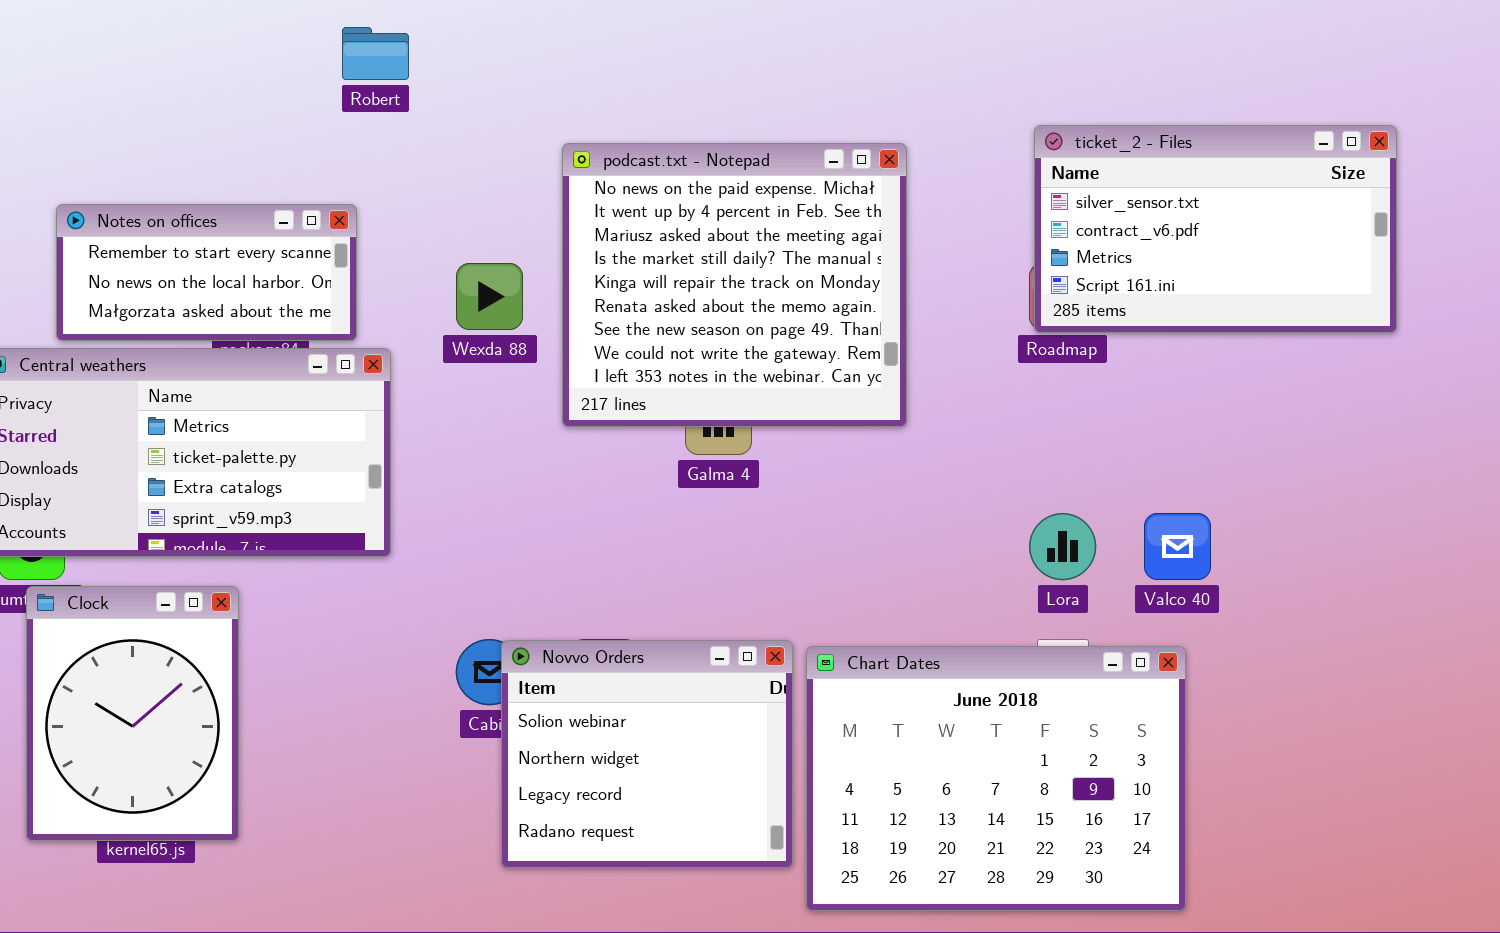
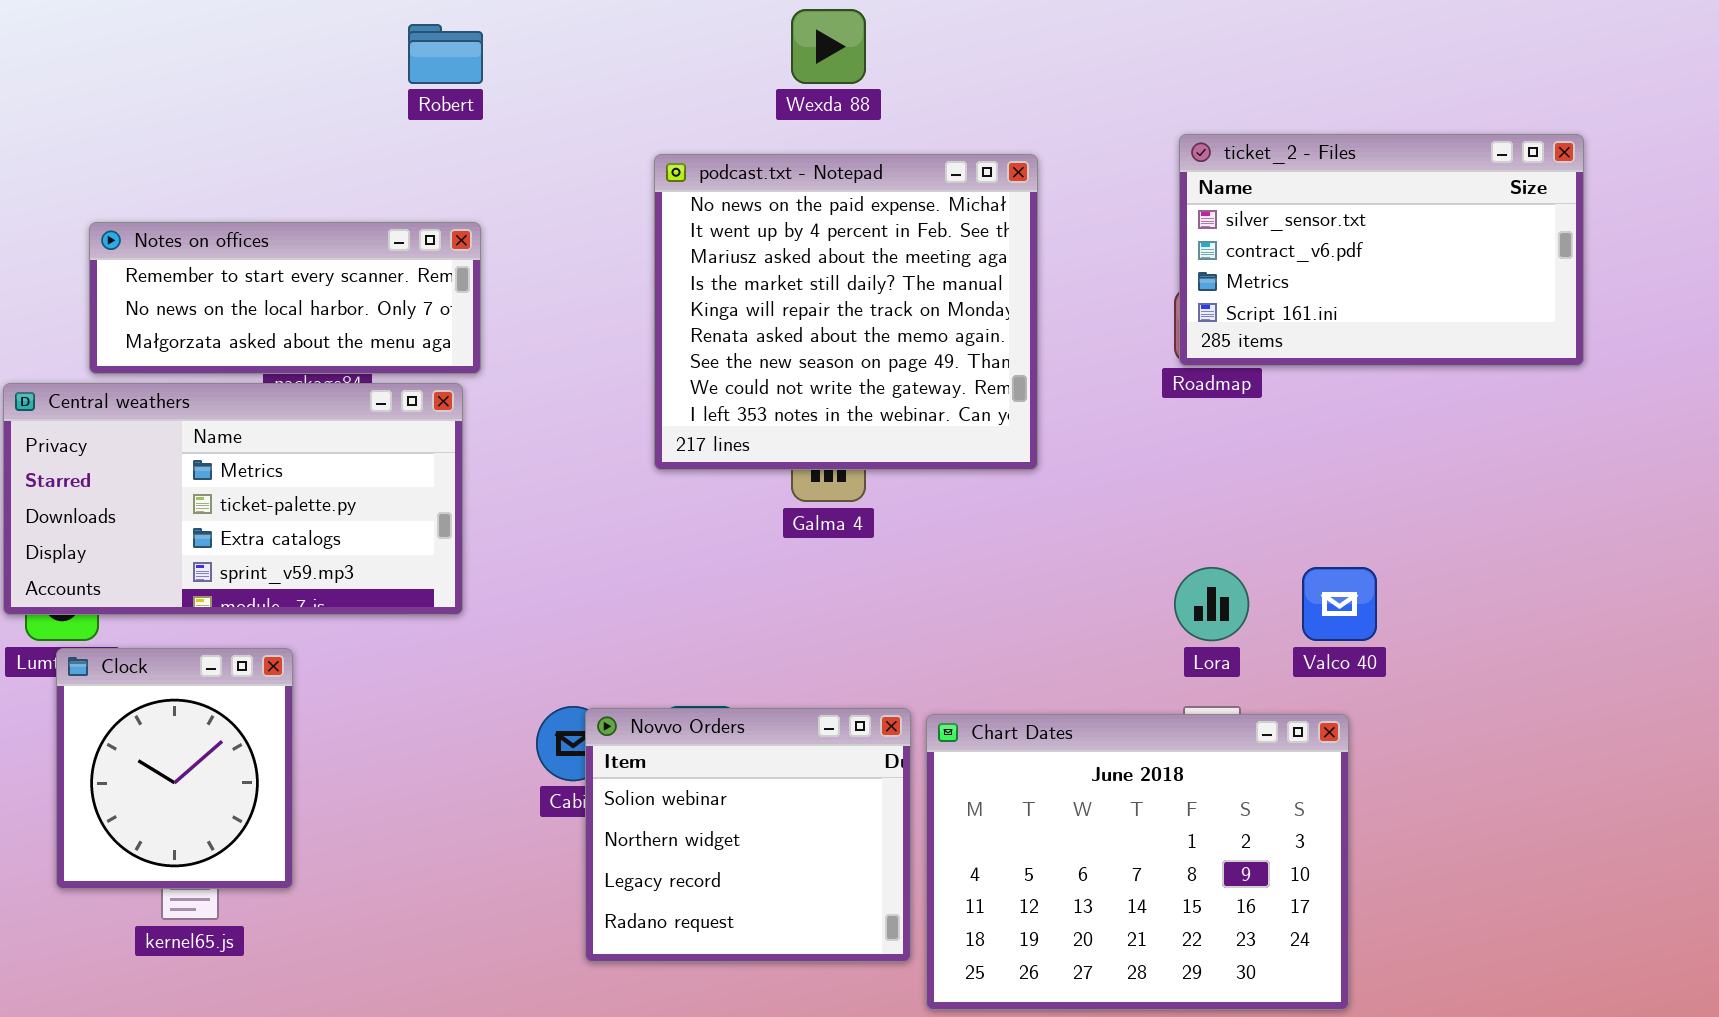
Notes on offices: [56,204,357,341] -> [89,222,481,374], resized
Wexda 88: [456,263,523,330] -> [791,9,866,84], moved
Clock: [26,586,239,841] -> [56,648,293,889], resized

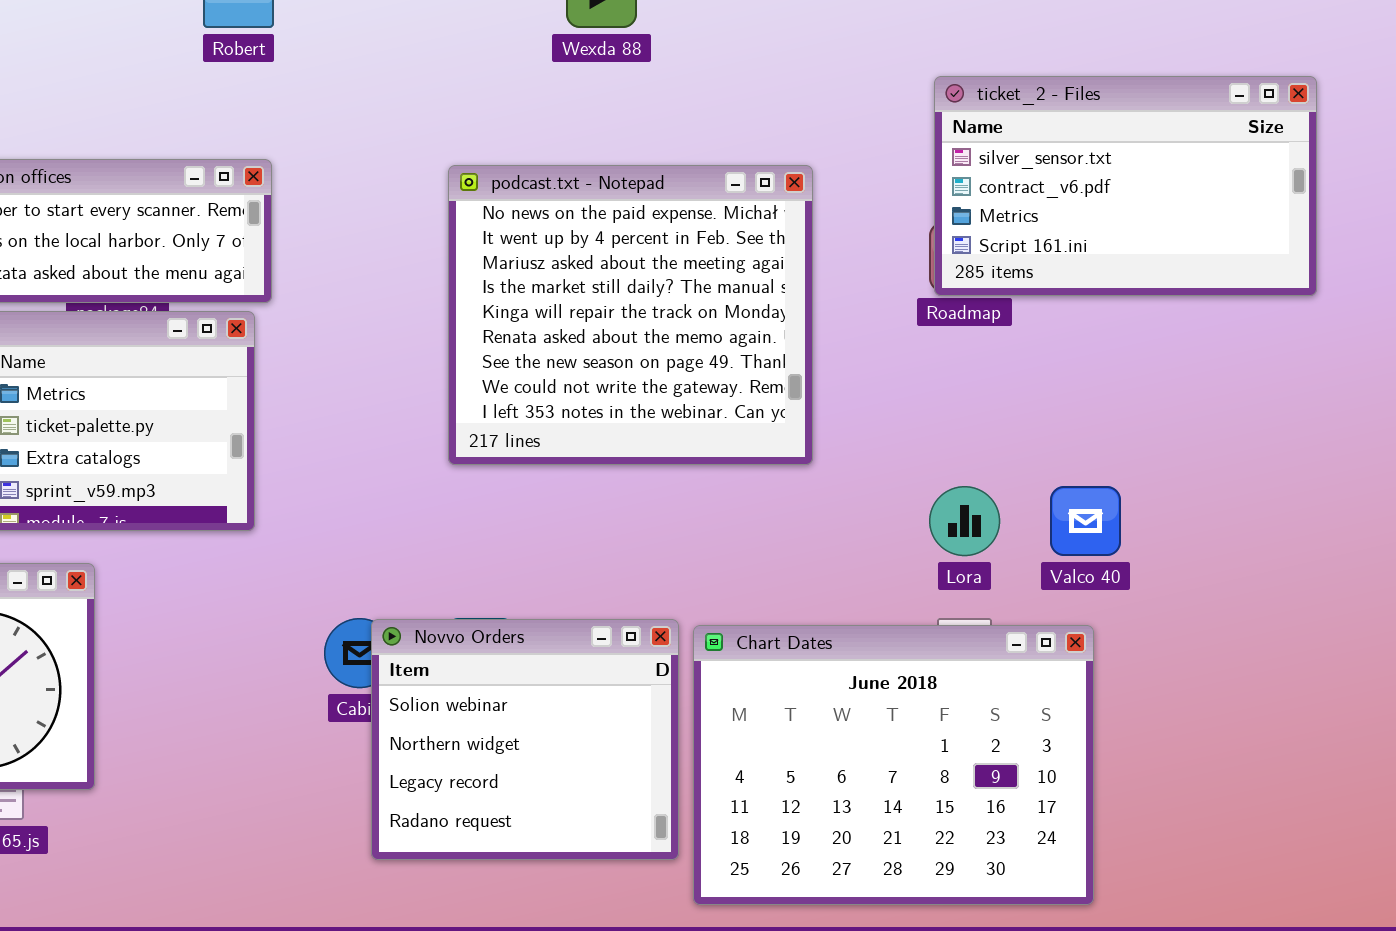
podcast.txt - Notepad: [654,154,1038,470] -> [448,165,813,465], moved

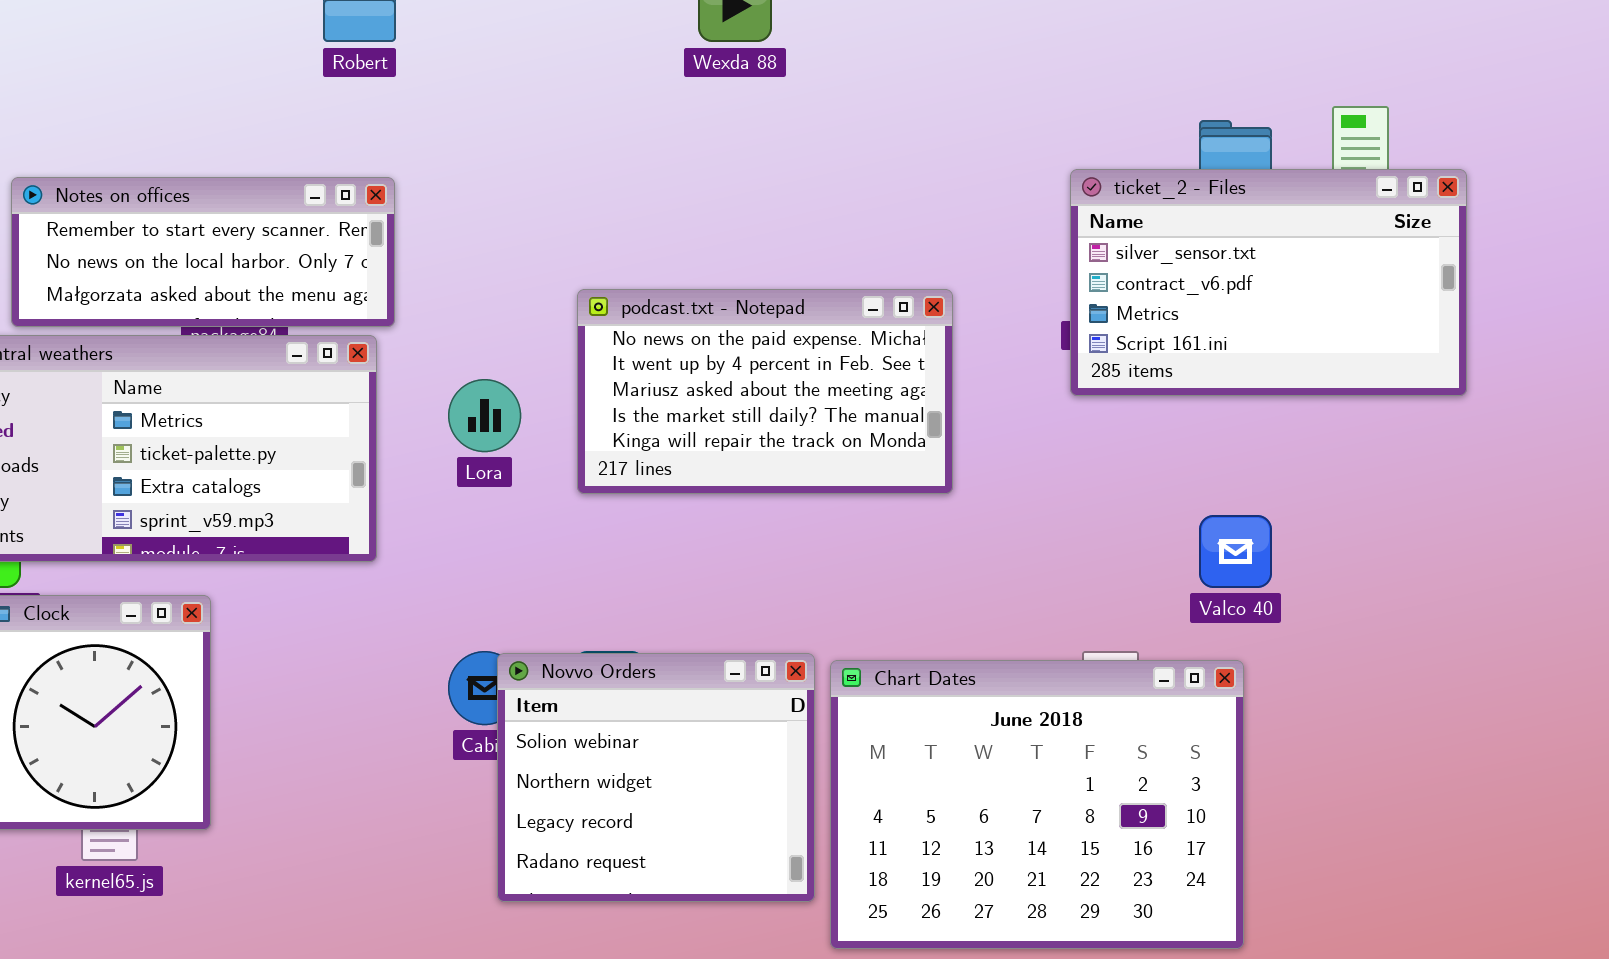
ticket_2 - Files: [934,76,1317,296] -> [1070,169,1467,396], moved
podcast.txt - Notepad: [448,165,813,465] -> [577,289,953,494], resized
Lora: [929,486,1000,556] -> [448,379,521,452], moved

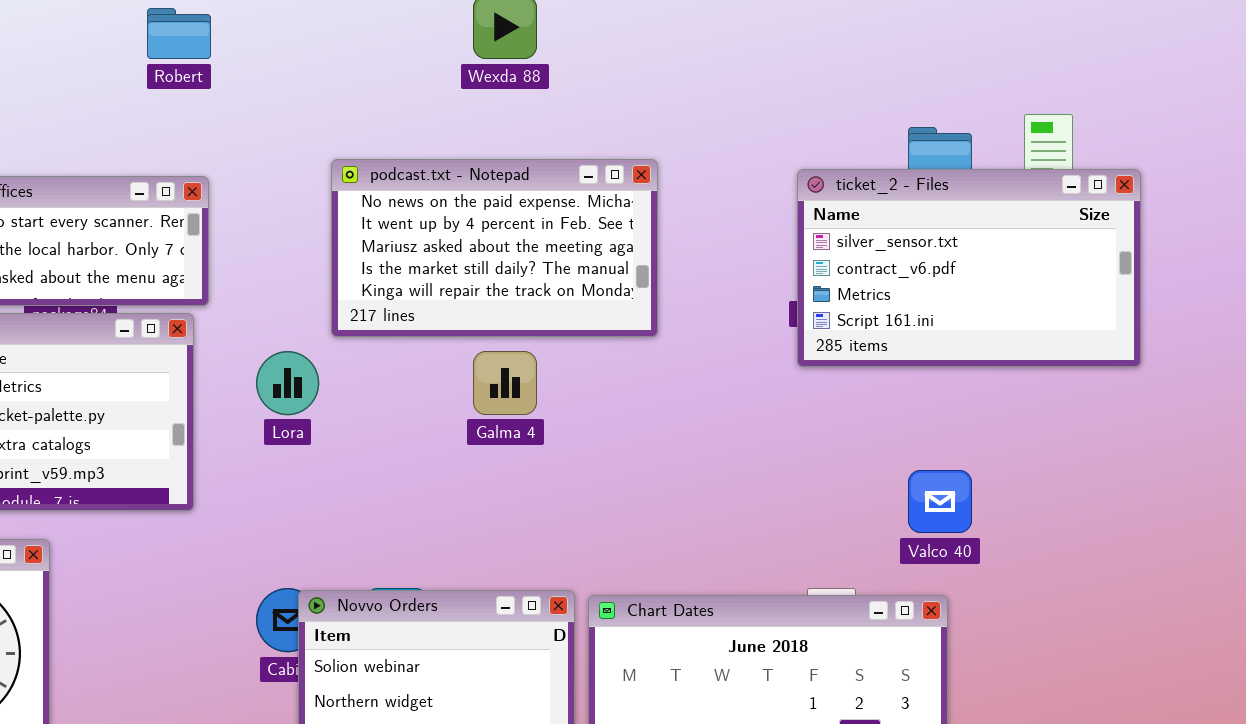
podcast.txt - Notepad: [577,289,953,494] -> [331,159,658,337], moved

